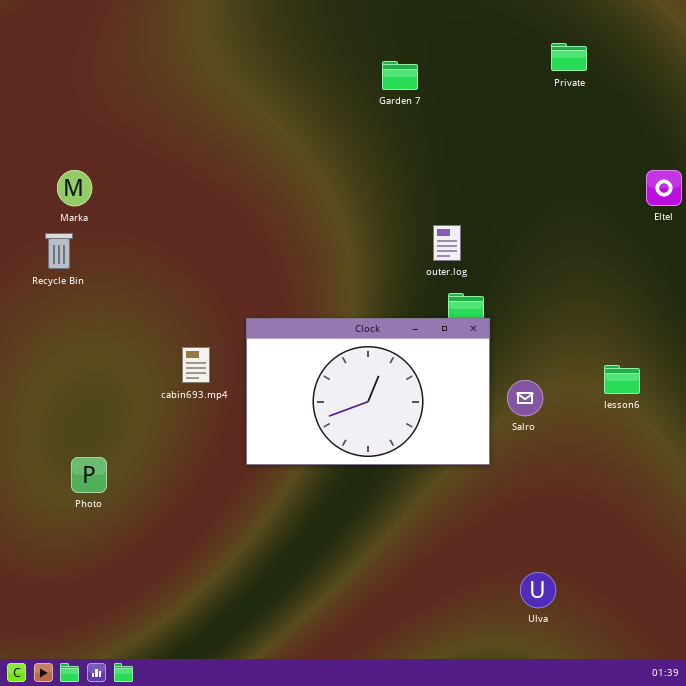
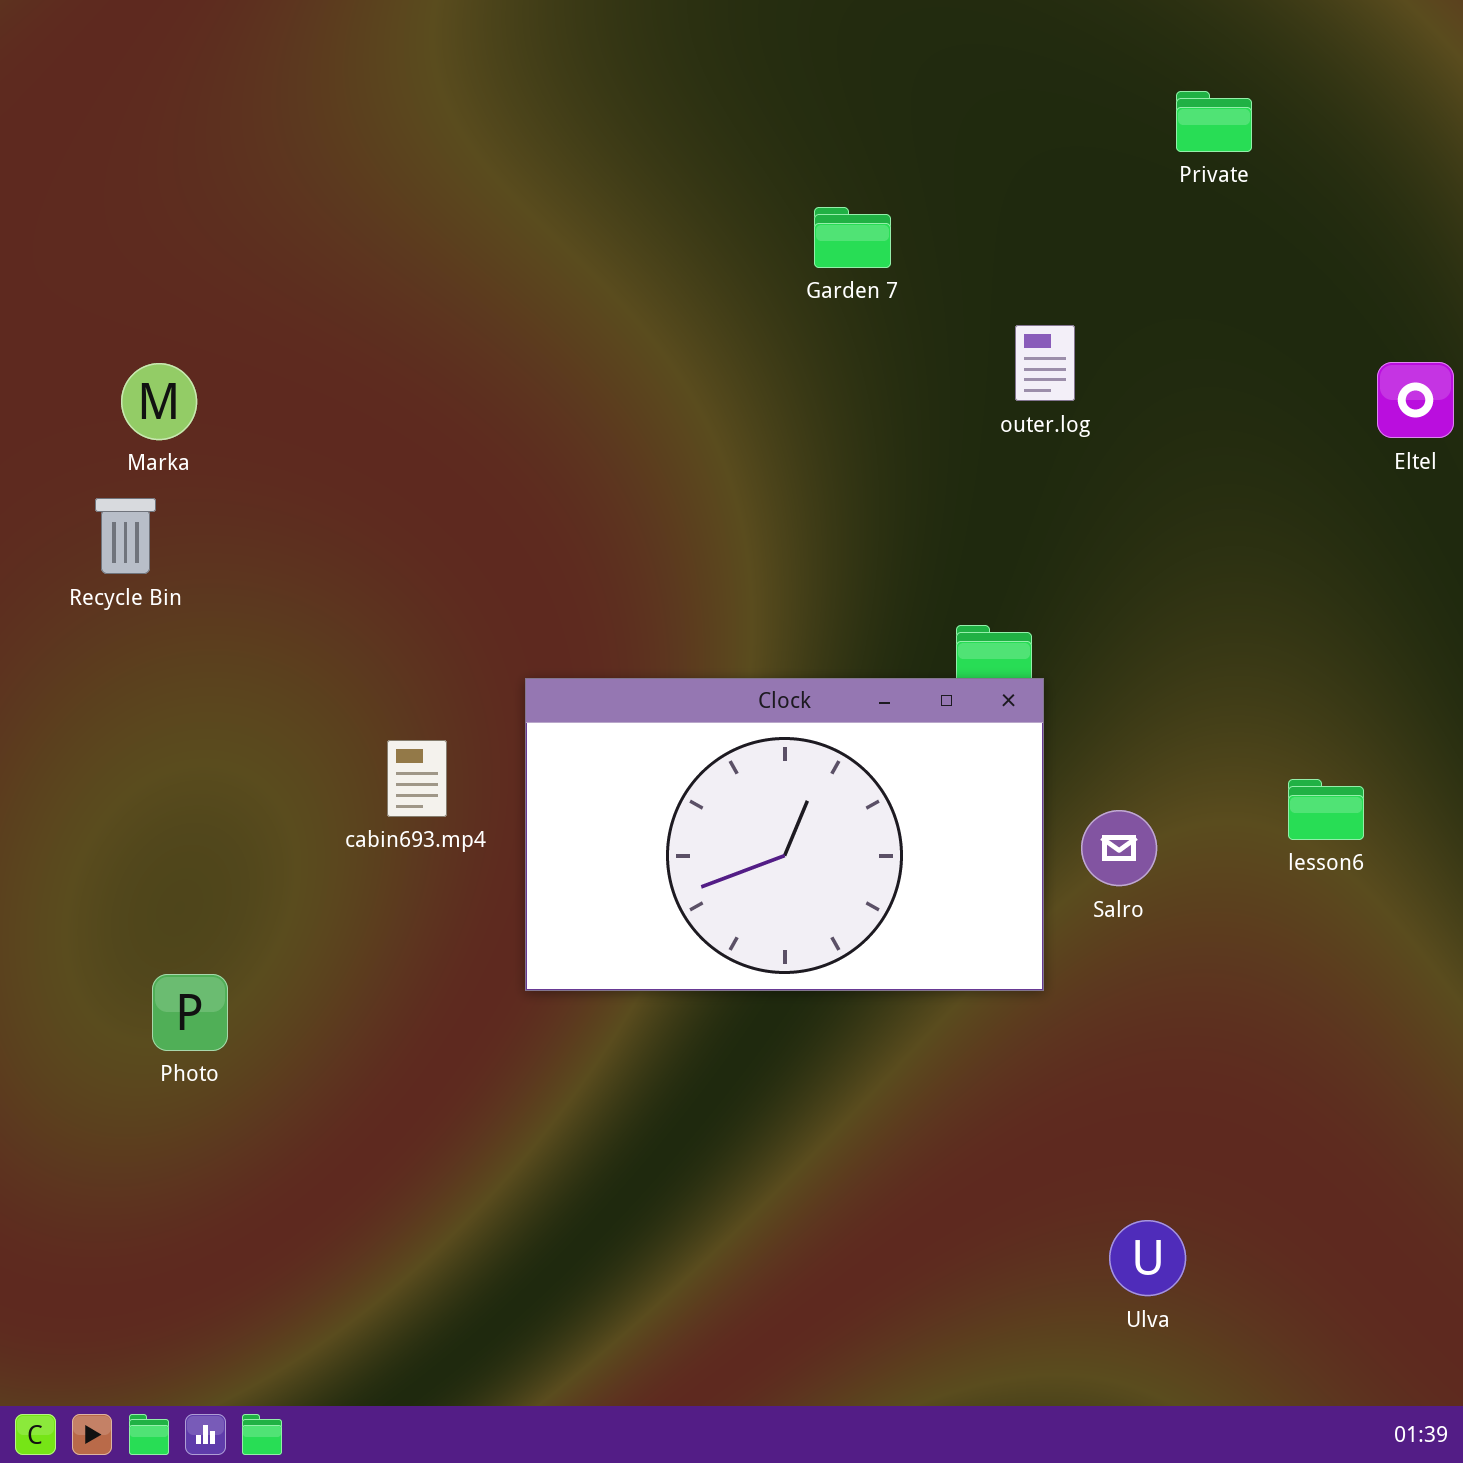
Garden 7: [382,61,418,90] -> [814,207,891,268], moved
outer.log: [433,225,461,261] -> [1015,325,1075,401], moved

